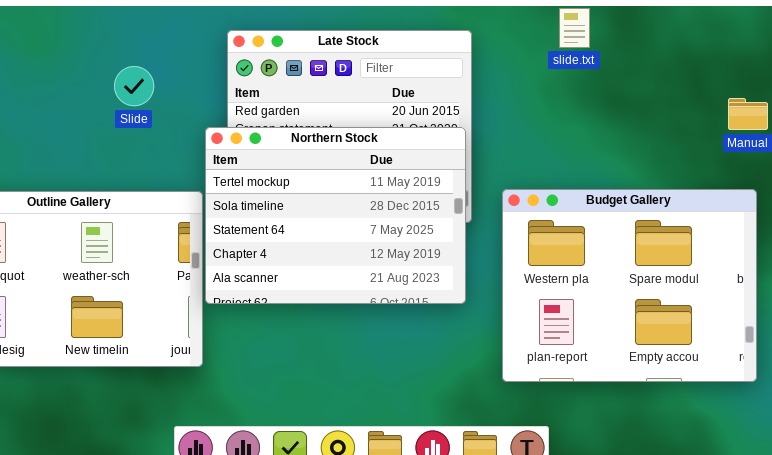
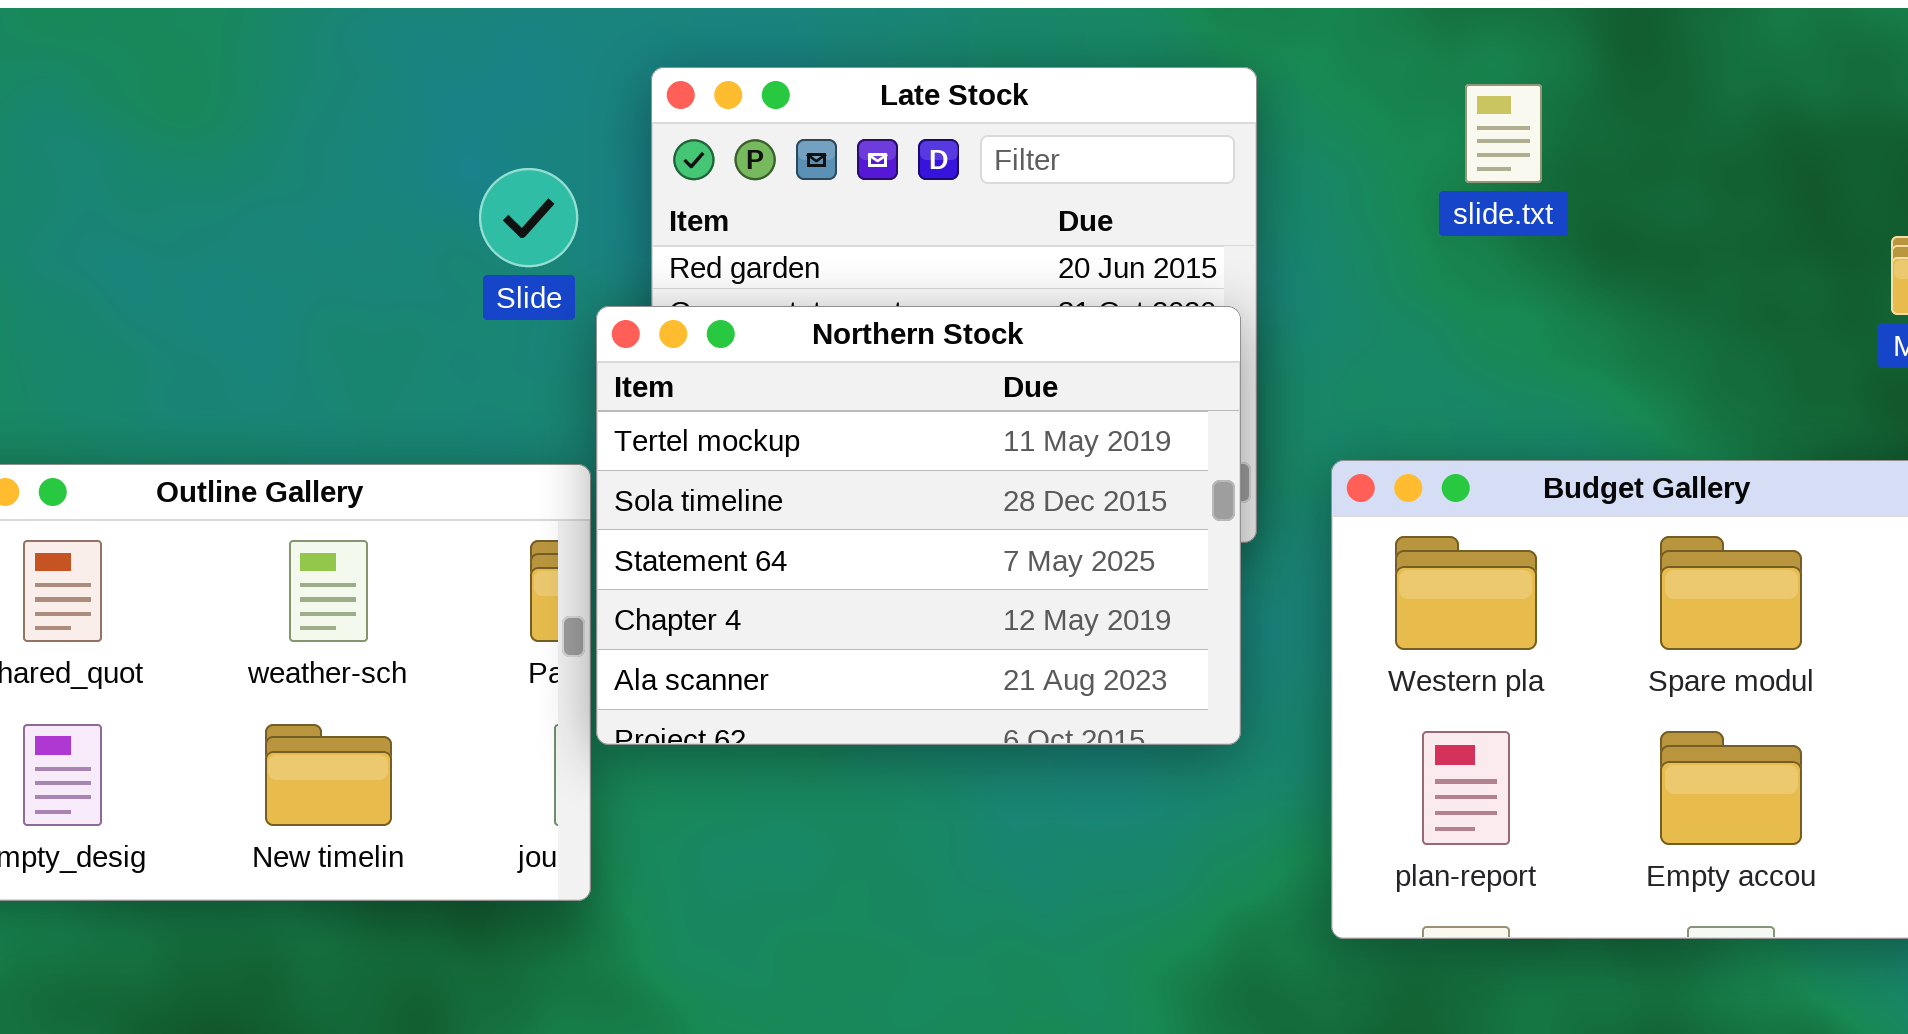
slide.txt: [559,8,590,48] -> [1465,84,1542,183], moved
Slide: [114,66,154,106] -> [479,168,578,267], moved

